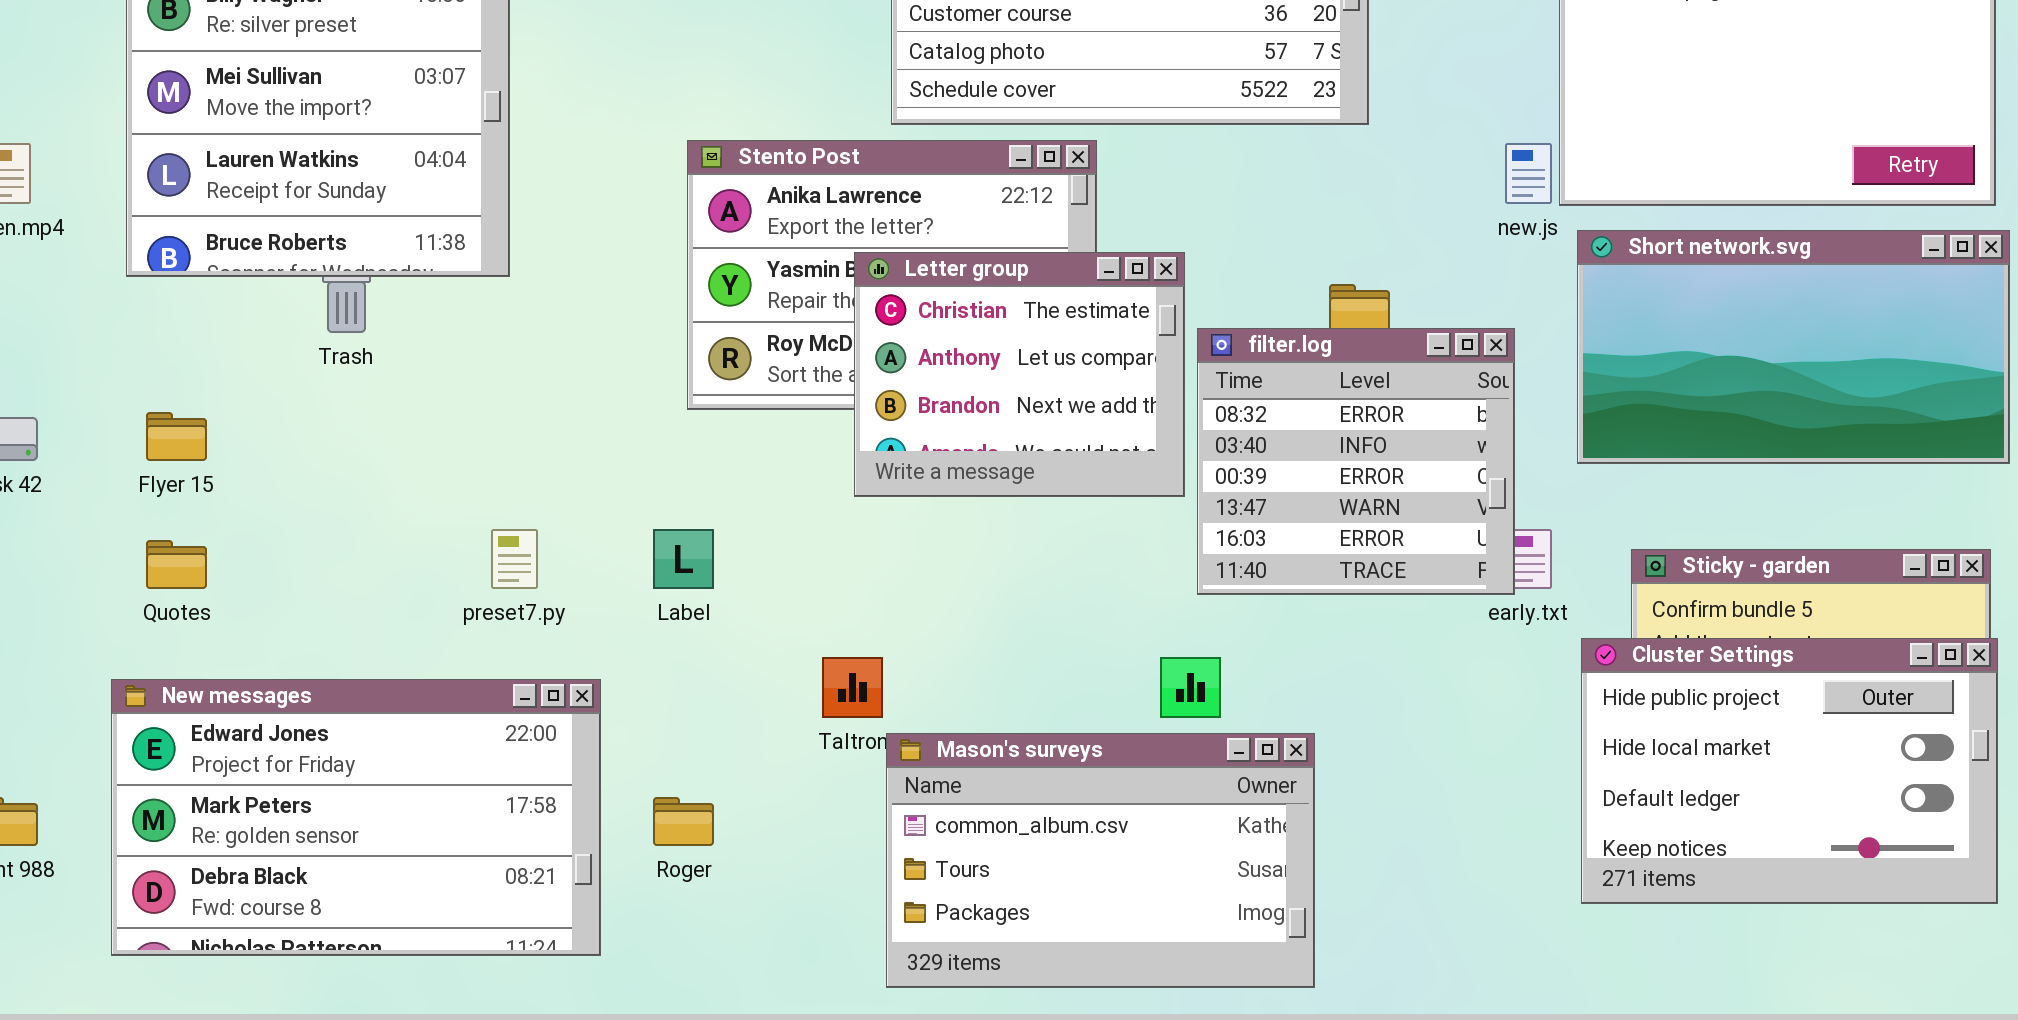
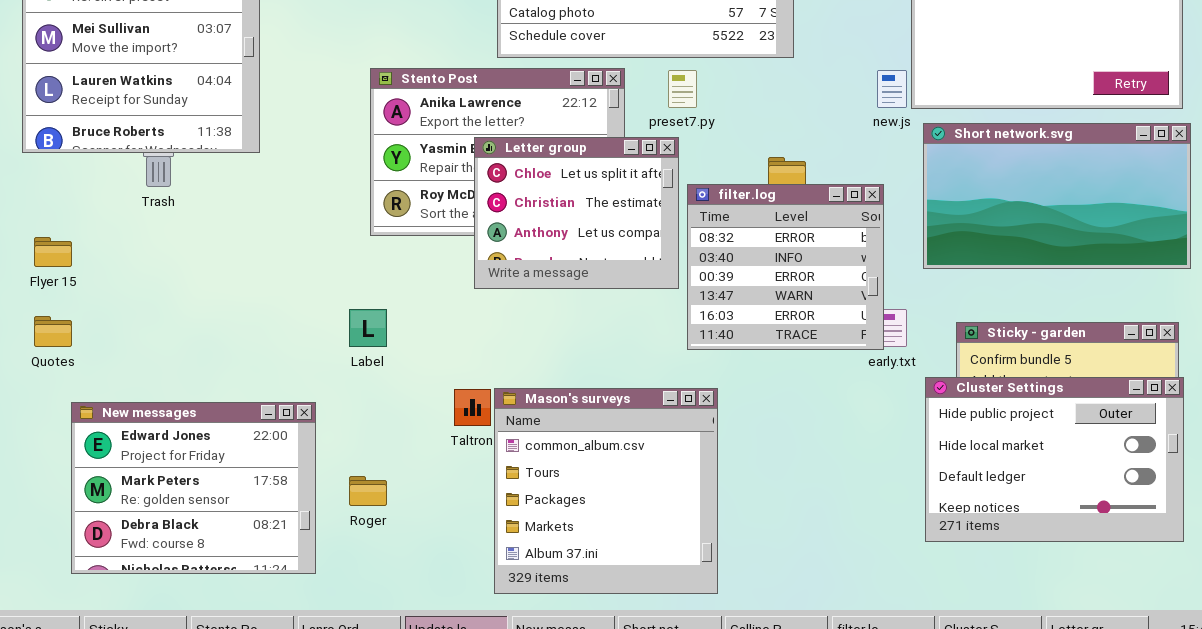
Letter group: [854,252,1185,497] -> [474,137,679,289], scrolled up 1 row
preset7.py: [491,529,538,589] -> [668,70,697,108], moved
New messages: [111,679,601,956] -> [71,402,316,574], resized
Mason's surveys: [886,733,1315,988] -> [494,388,718,594], resized

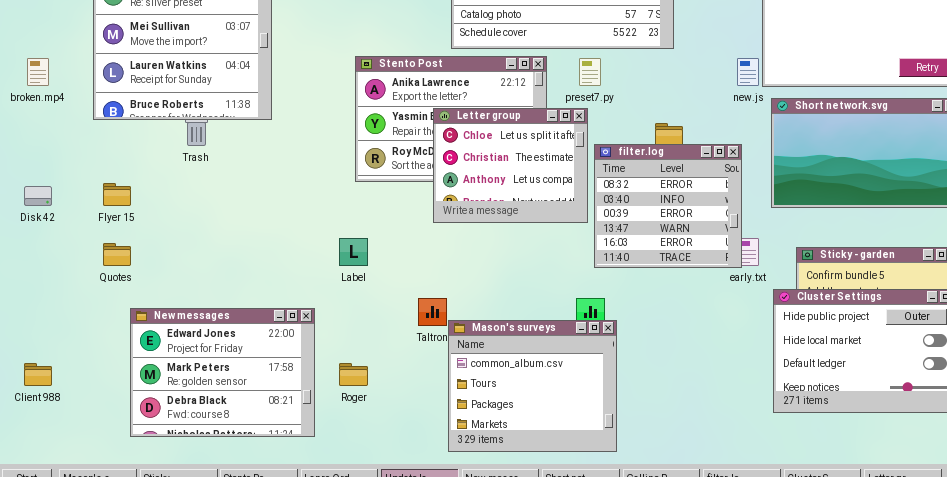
Mason's surveys: [494,388,718,594] -> [448,320,617,452], resized

